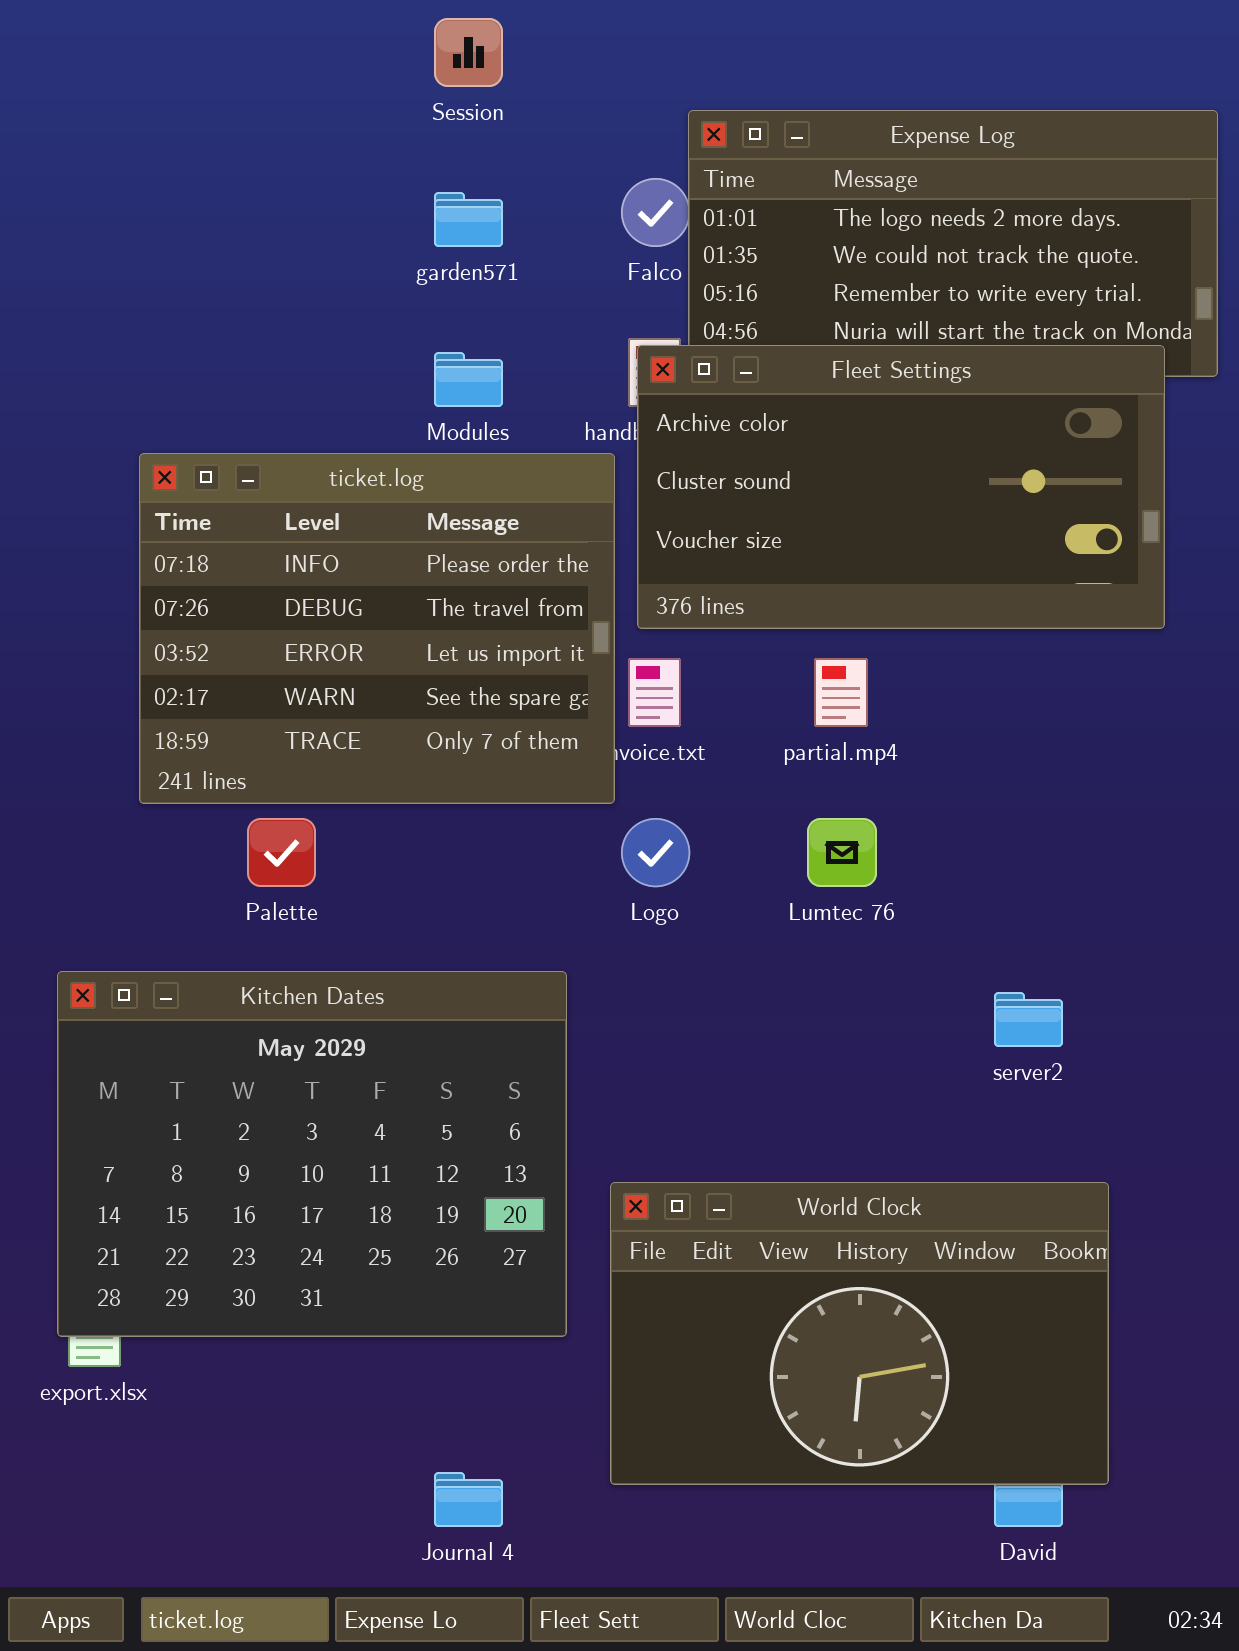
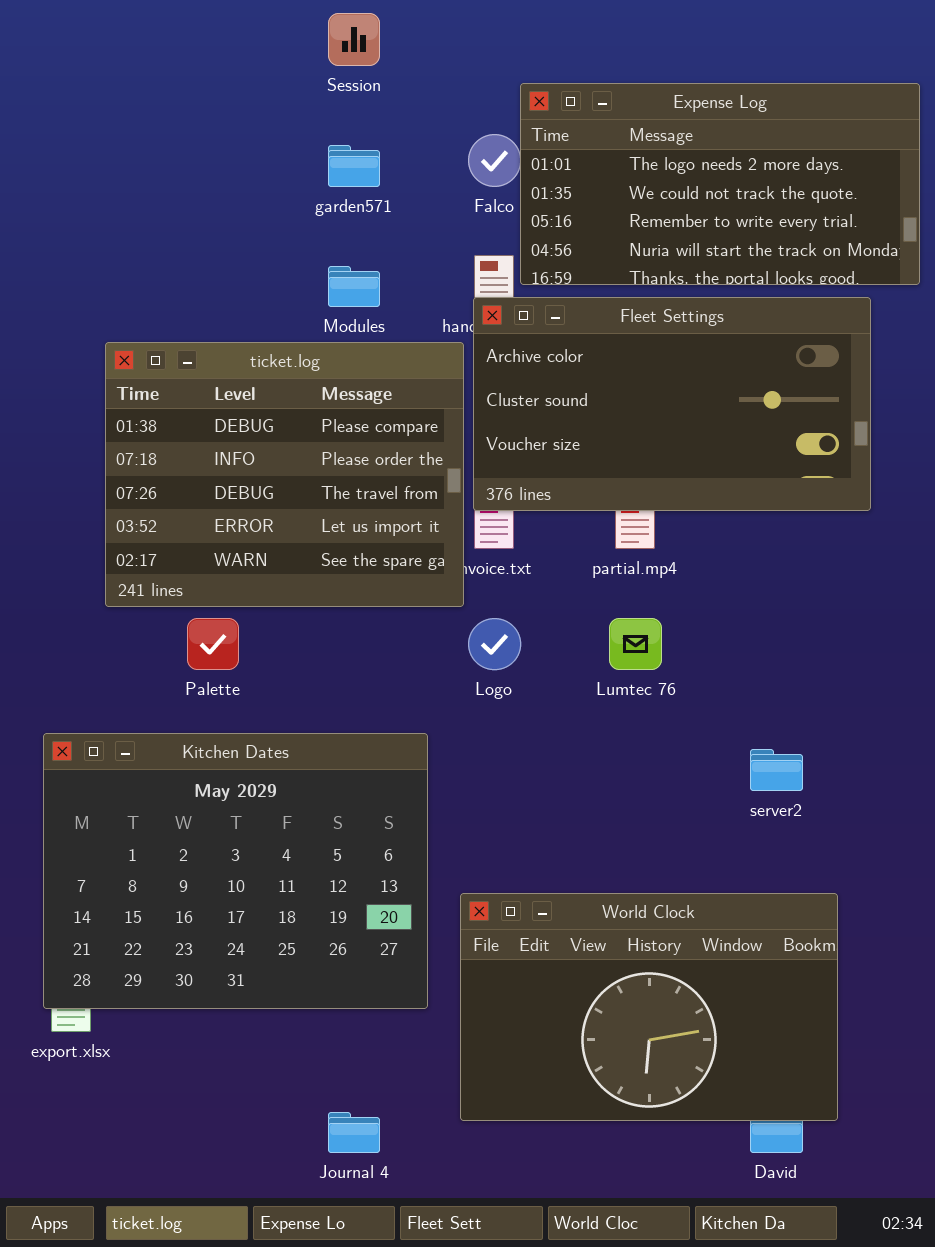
Fleet Settings: [637,345,1165,629] -> [473,297,871,511], moved
ticket.log: [139,453,615,804] -> [105,342,464,607], scrolled up 1 row

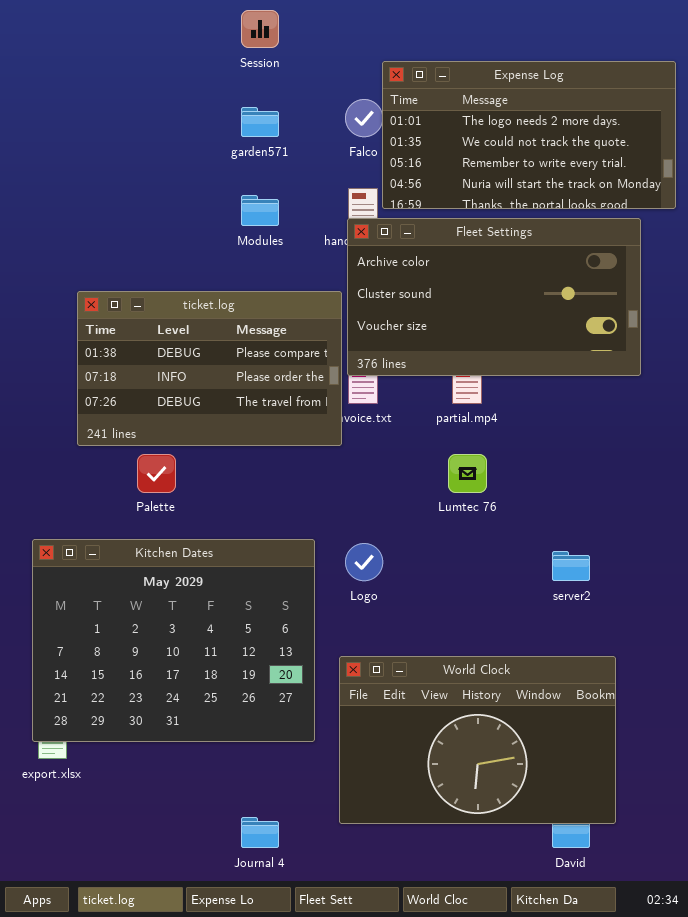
ticket.log: [105,342,464,607] -> [77,291,342,446], resized
Logo: [468,618,521,670] -> [345,543,383,581], moved

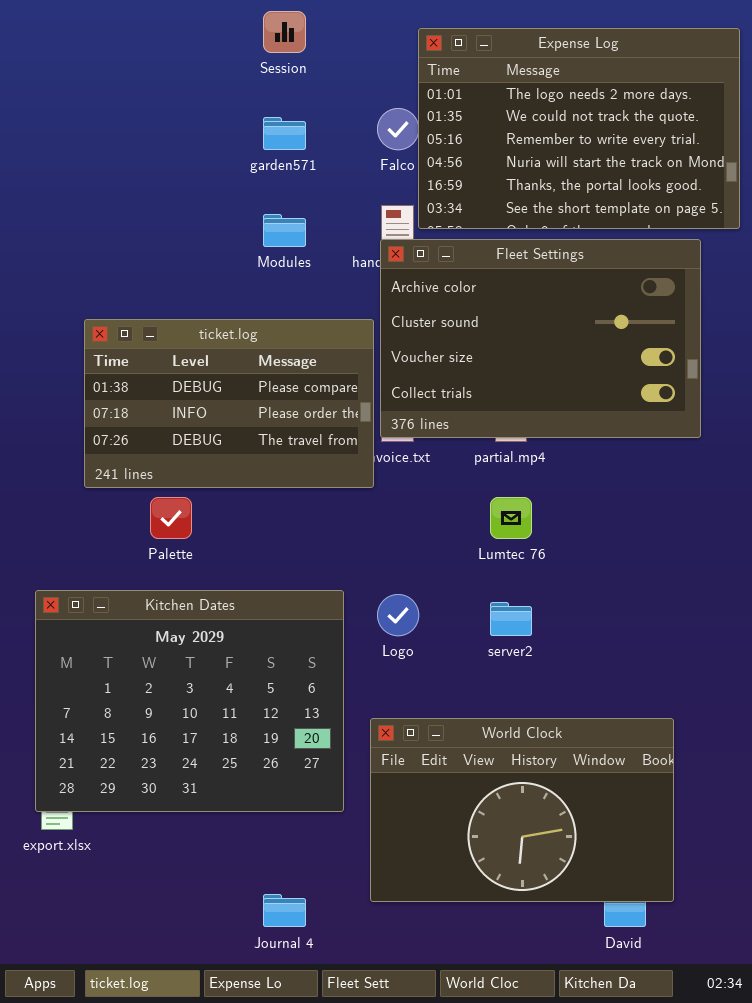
Expense Log: [382,61,676,209] -> [418,28,740,229], resized
Fleet Settings: [347,218,641,376] -> [380,239,701,438], resized
server2: [552,551,590,581] -> [490,602,532,636], moved

